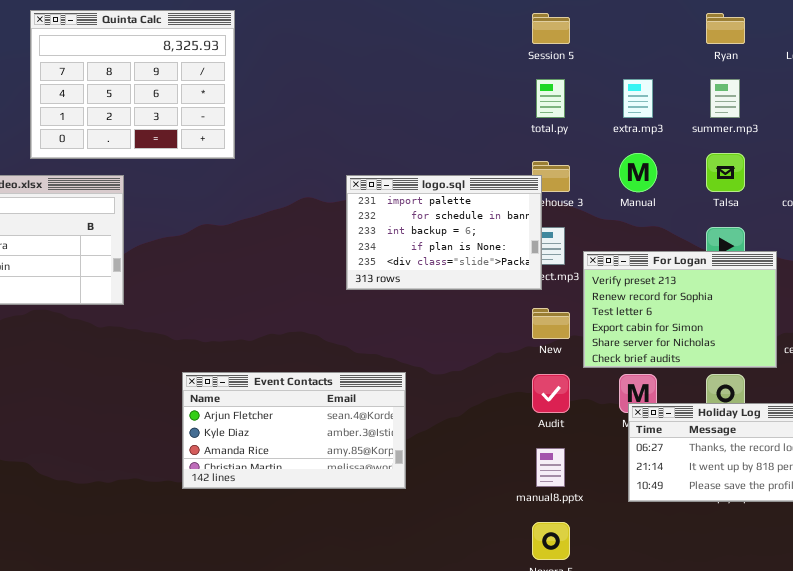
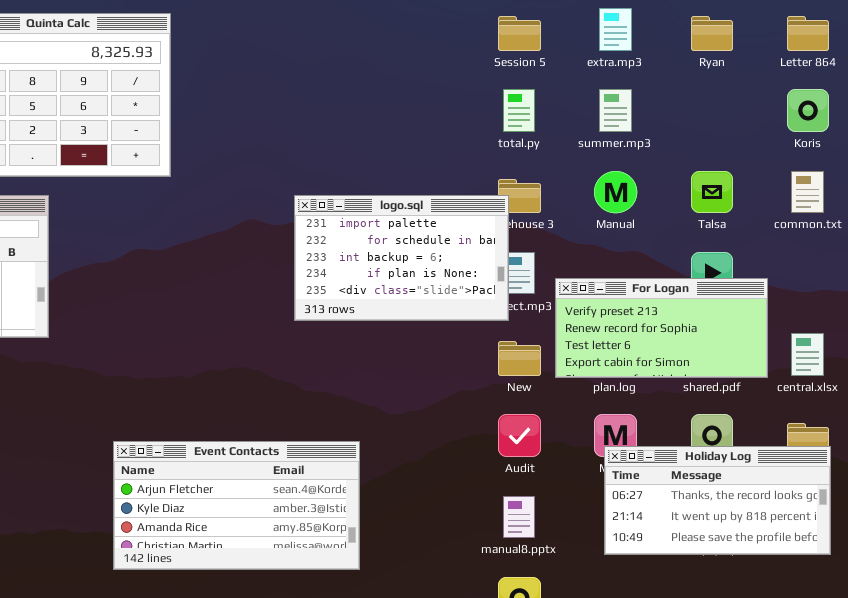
extra.mp3: [623,79,653,118] -> [599,8,632,51], moved
summer.mp3: [710,79,740,118] -> [599,89,632,132], moved
For Logan: [583,251,777,368] -> [555,278,768,378], resized
Event Contacts: [182,372,406,489] -> [113,441,360,570], moved

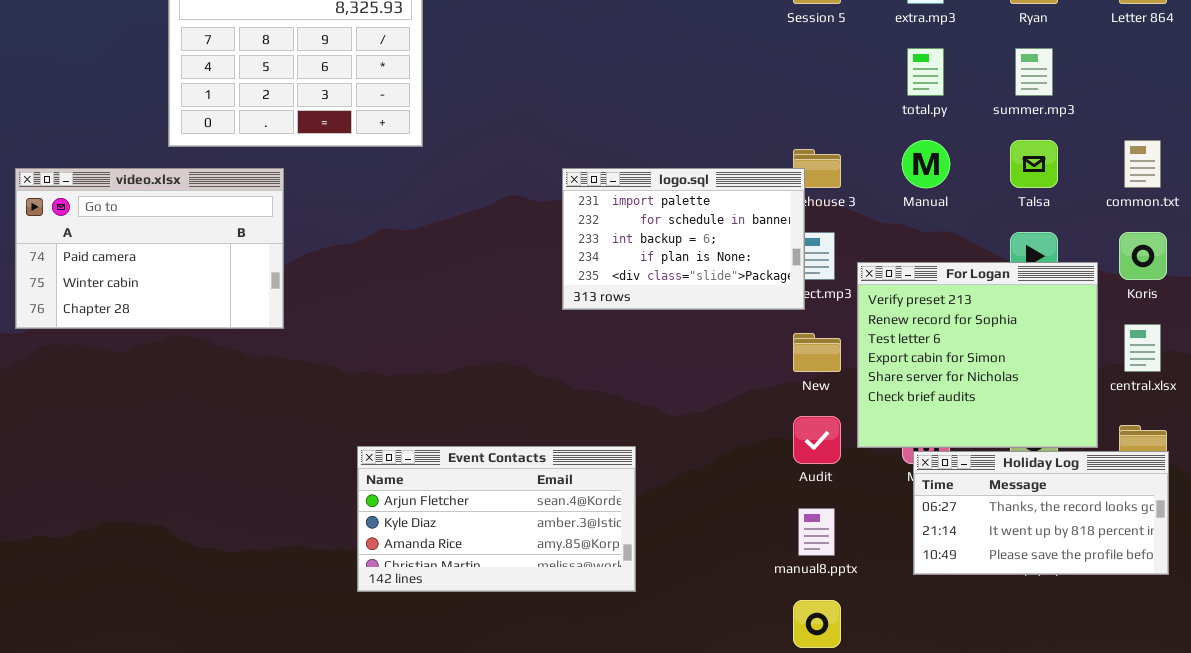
total.py: [503,89,535,132] -> [907,48,944,96], moved
summer.mp3: [599,89,632,132] -> [1015,48,1053,96], moved
Koris: [787,89,829,132] -> [1119,232,1167,280], moved
For Logan: [555,278,768,378] -> [857,262,1098,448], resized

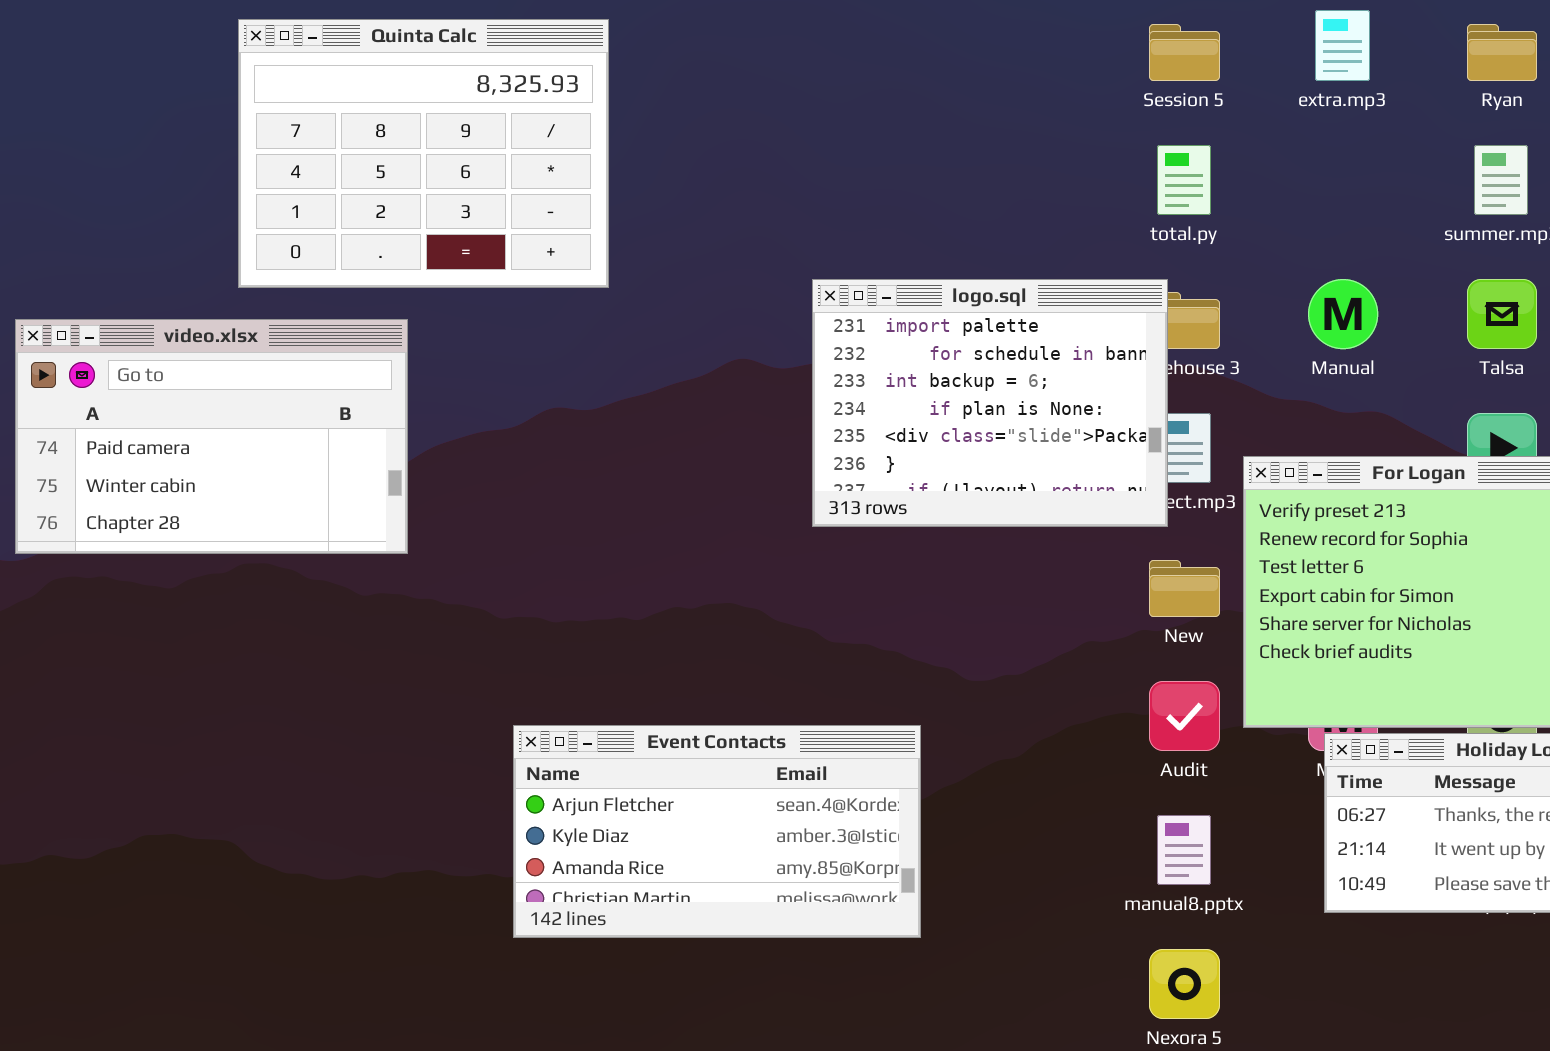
total.py: [907,48,944,96] -> [1157,145,1211,215], moved
logo.sql: [562,168,805,310] -> [812,279,1168,527], resized

